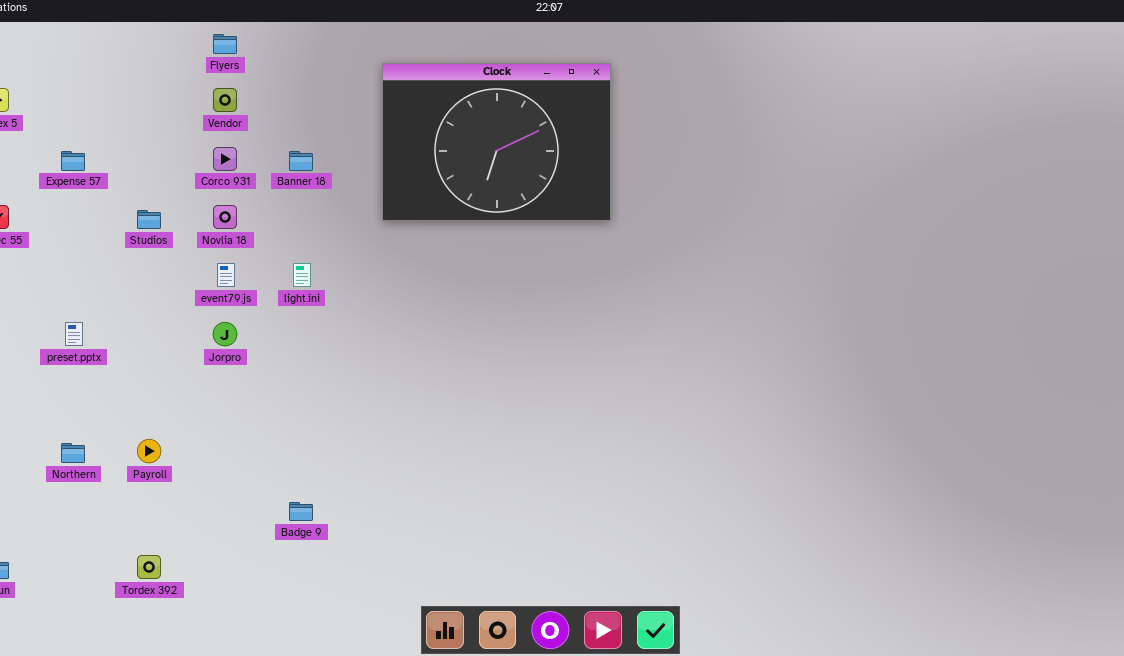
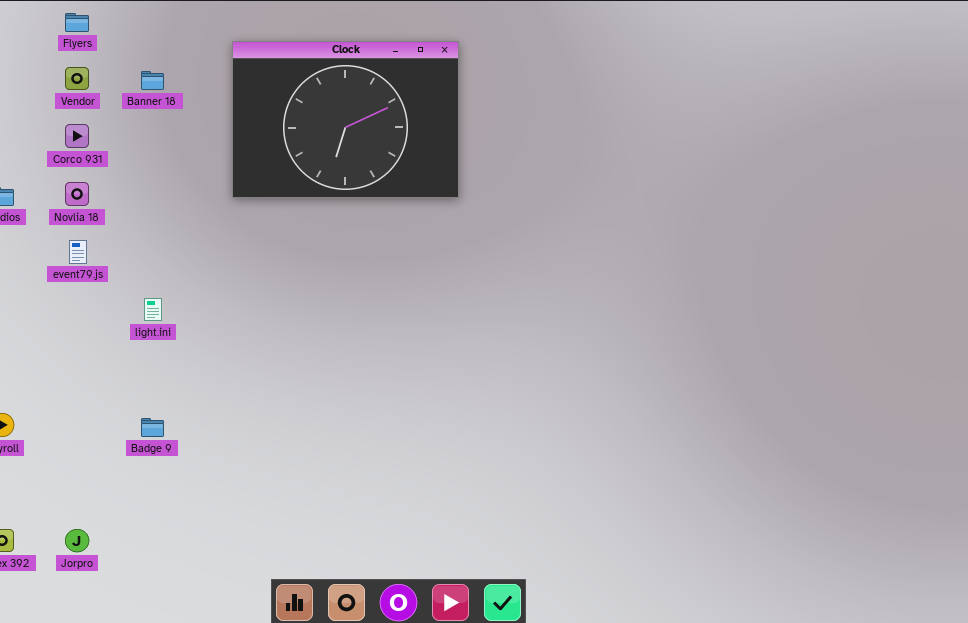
Banner 18: [289,151,313,171] -> [141,71,164,90], moved
light.ini: [293,263,311,287] -> [144,298,162,321], moved
Jorpro: [213,322,237,346] -> [65,529,89,552], moved
Badge 9: [289,502,313,521] -> [141,418,164,437], moved

